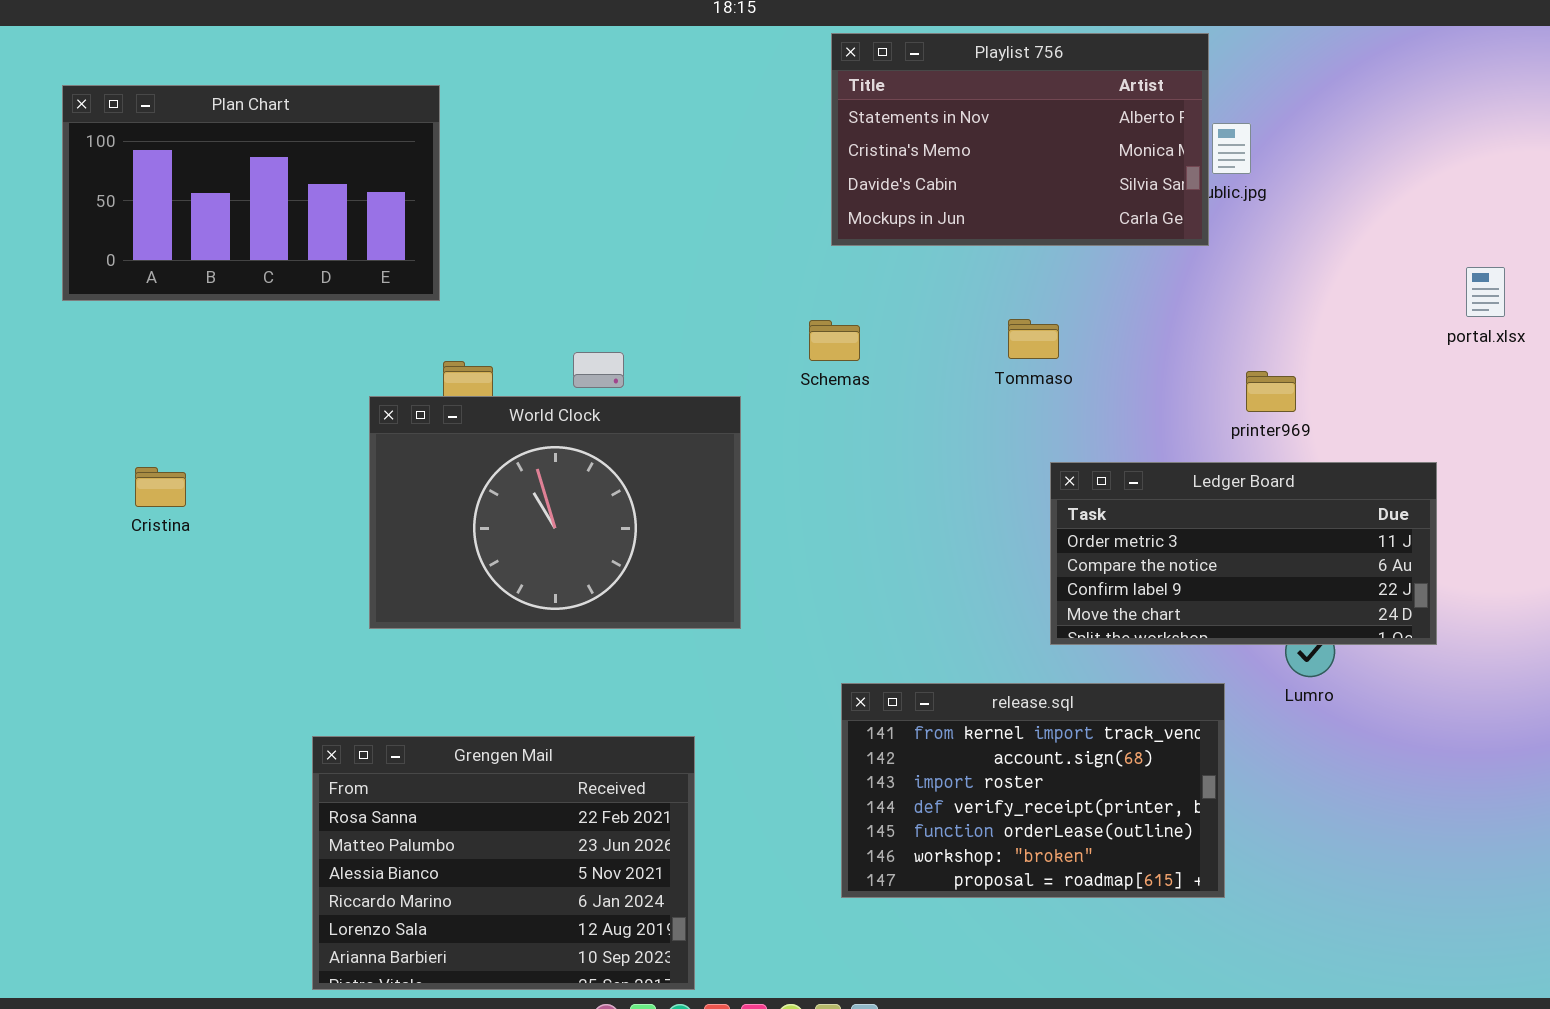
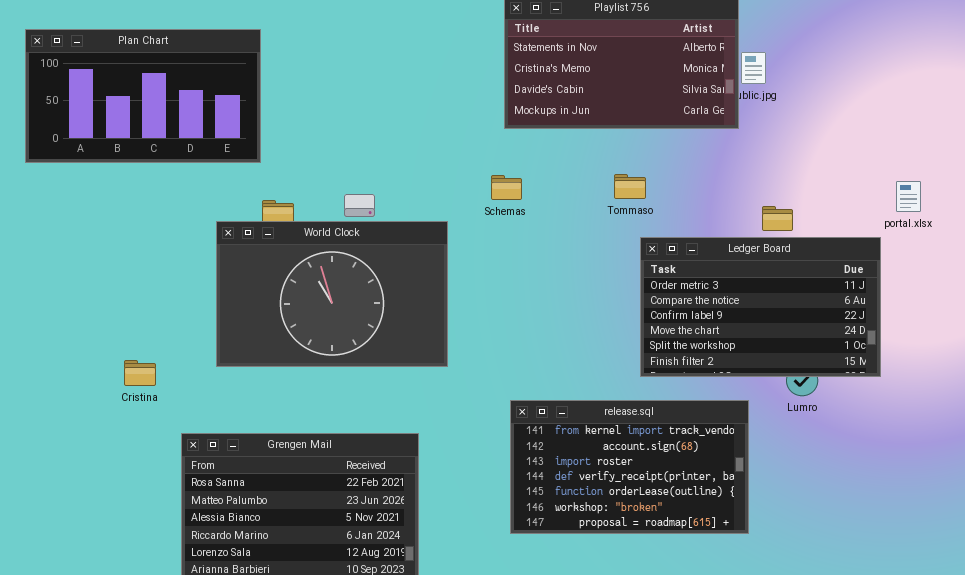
portal.xlsx: [1466,267,1505,317] -> [896,181,921,212], moved
Ledger Board: [1050,462,1437,645] -> [640,237,881,377], resized
Cristina: [135,467,186,507] -> [124,360,156,386], moved

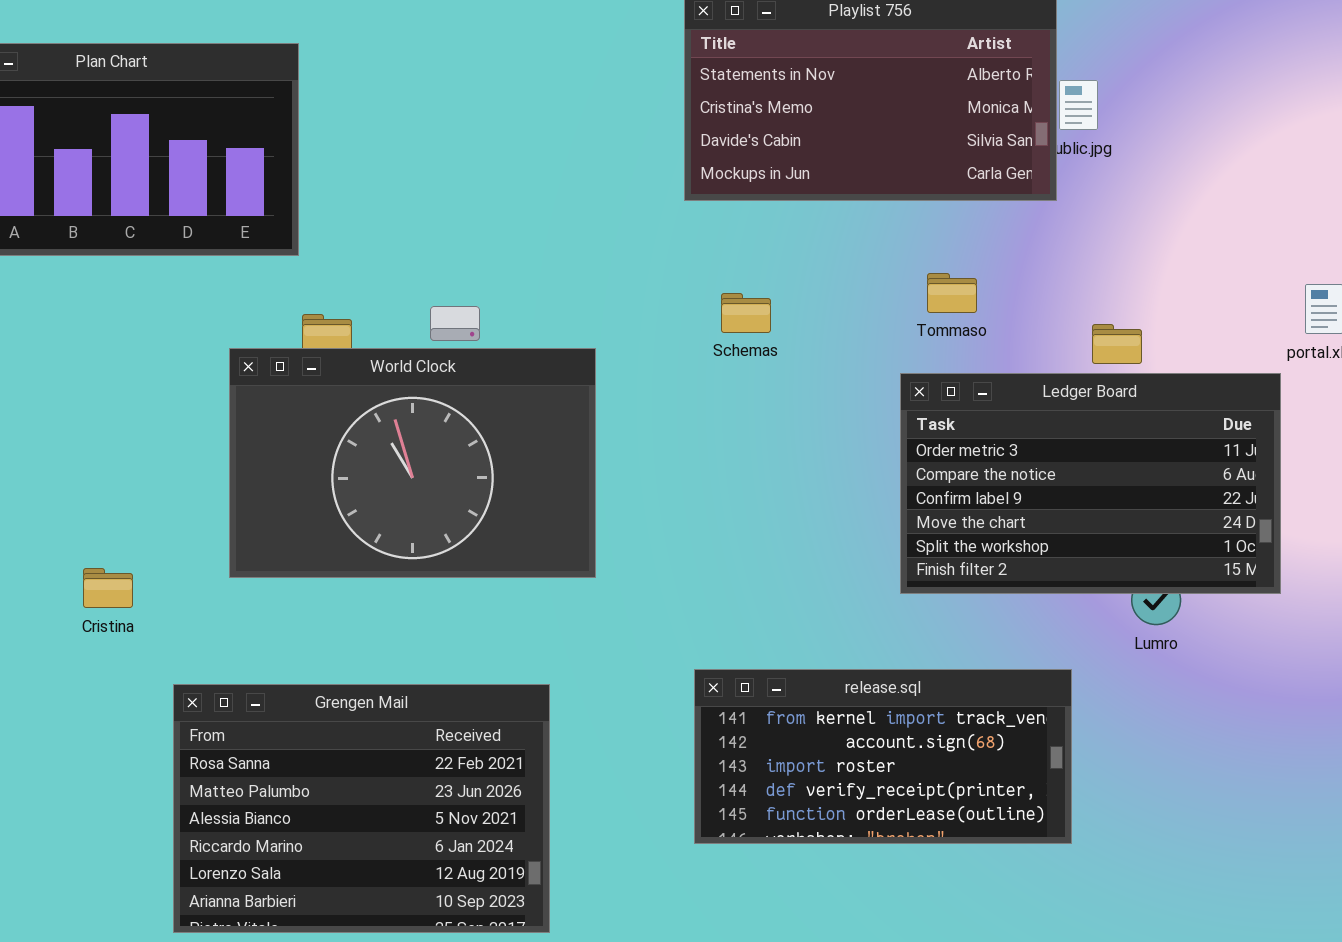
Tommaso: [614,174,646,199] -> [927,273,977,313], moved
Schemas: [491,175,522,200] -> [721,293,771,333], moved
release.sql: [510,400,749,534] -> [694,669,1072,844], resized

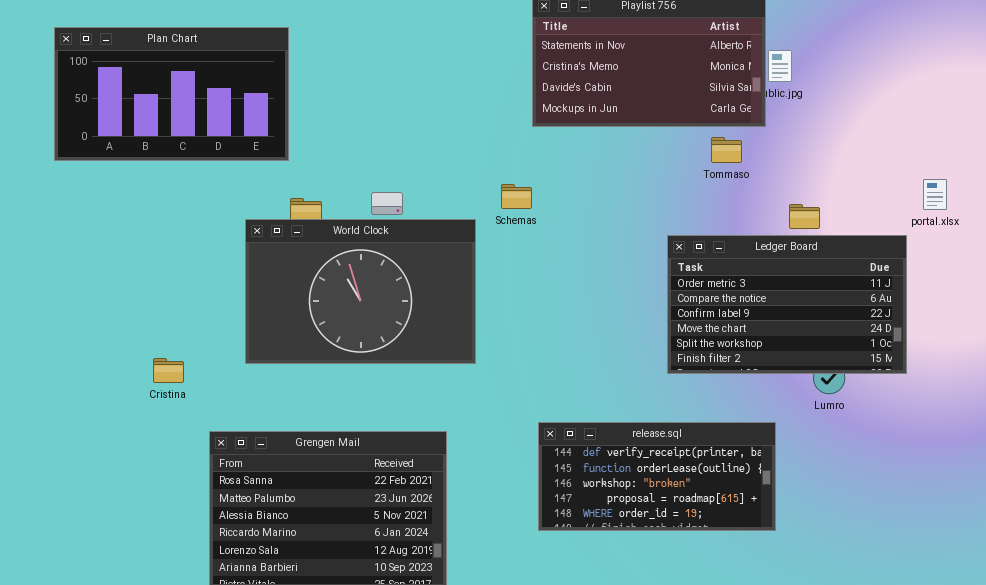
Tommaso: [927,273,977,313] -> [711,137,742,163], moved
Schemas: [721,293,771,333] -> [501,184,532,209], moved
release.sql: [694,669,1072,844] -> [538,422,776,531], scrolled down 3 rows

